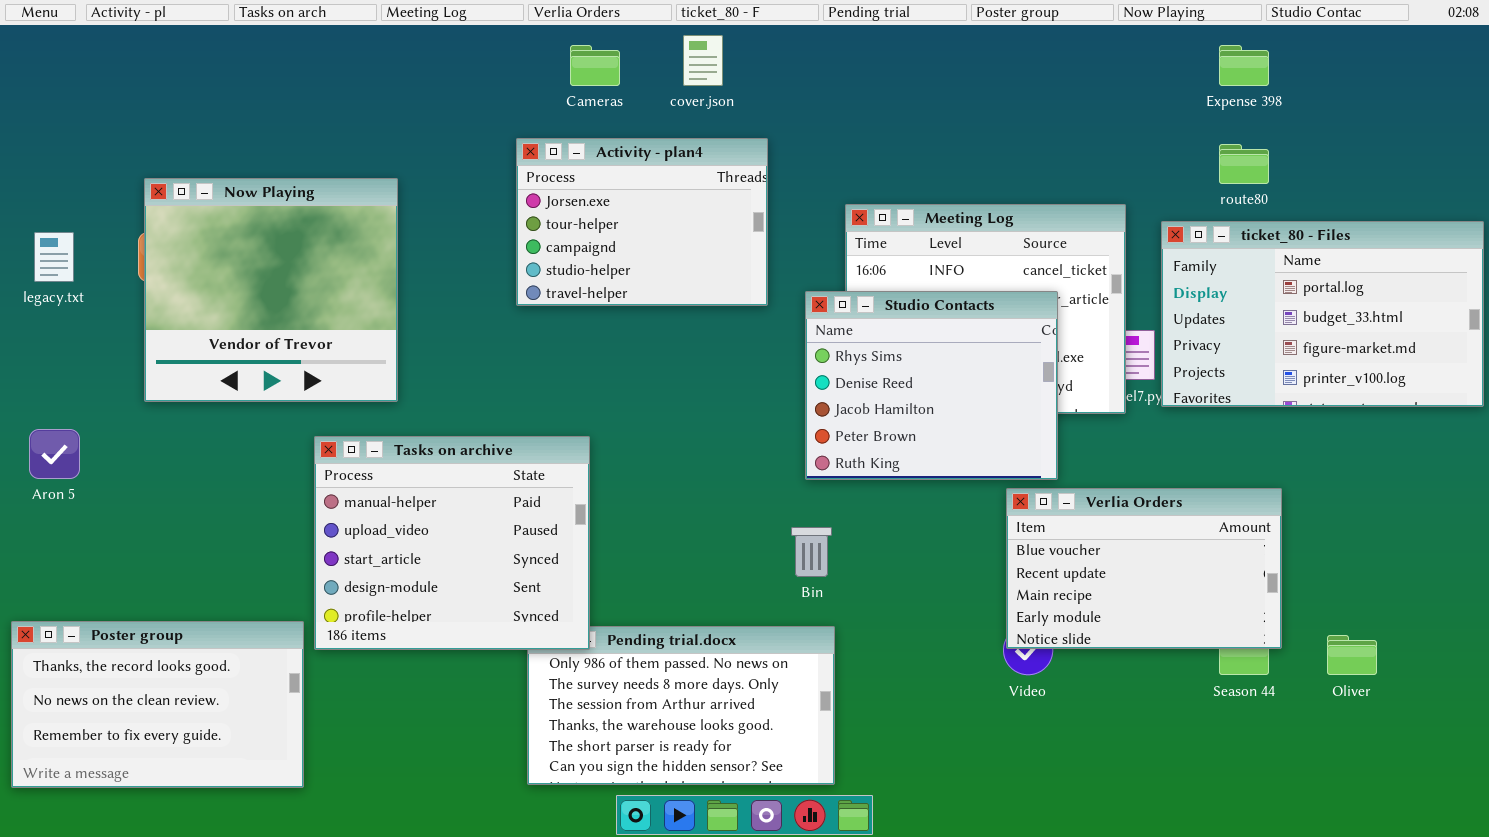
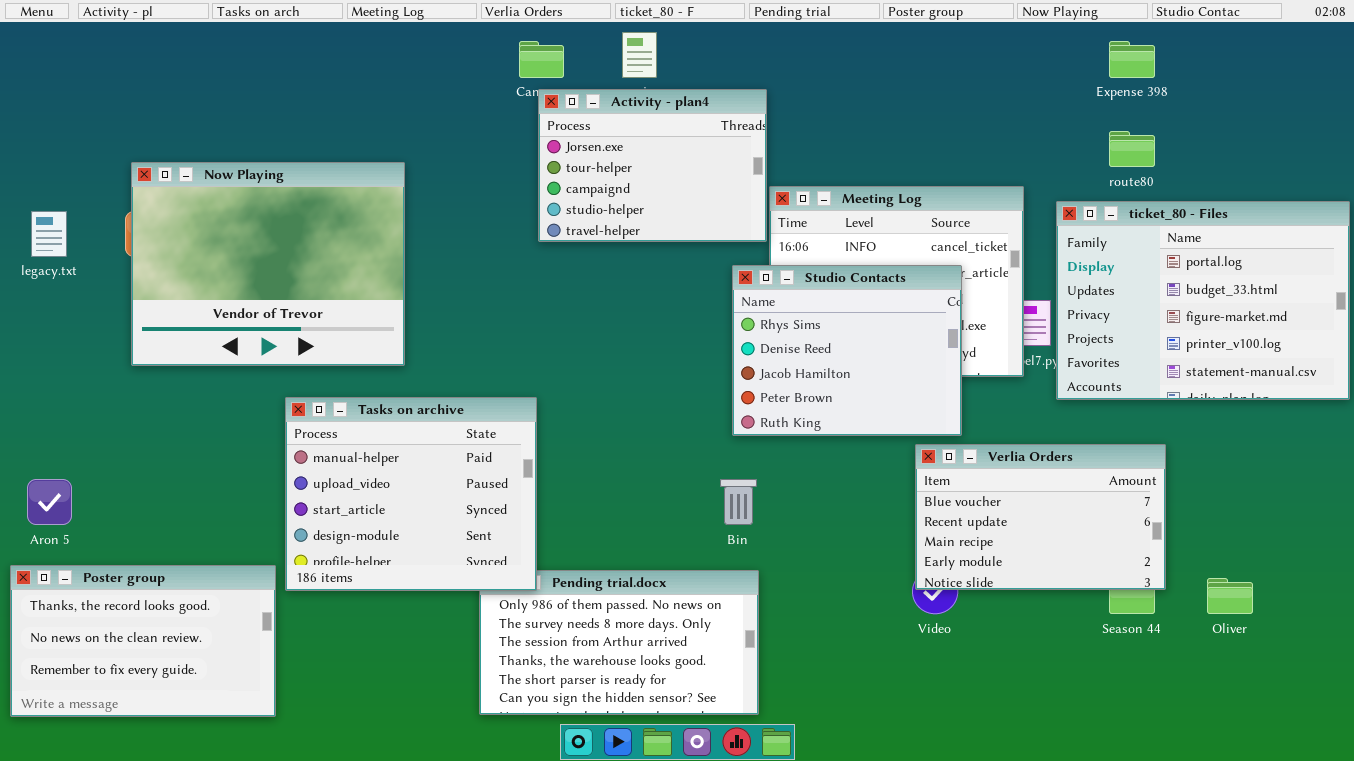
Activity - plan4: [516,138,768,306] -> [538,89,767,242], moved
Now Playing: [144,178,398,402] -> [131,162,405,366], resized
ticket_80 - Files: [1161,221,1484,407] -> [1056,201,1350,400], resized
Aron 5: [29,429,80,479] -> [27,479,72,525], moved

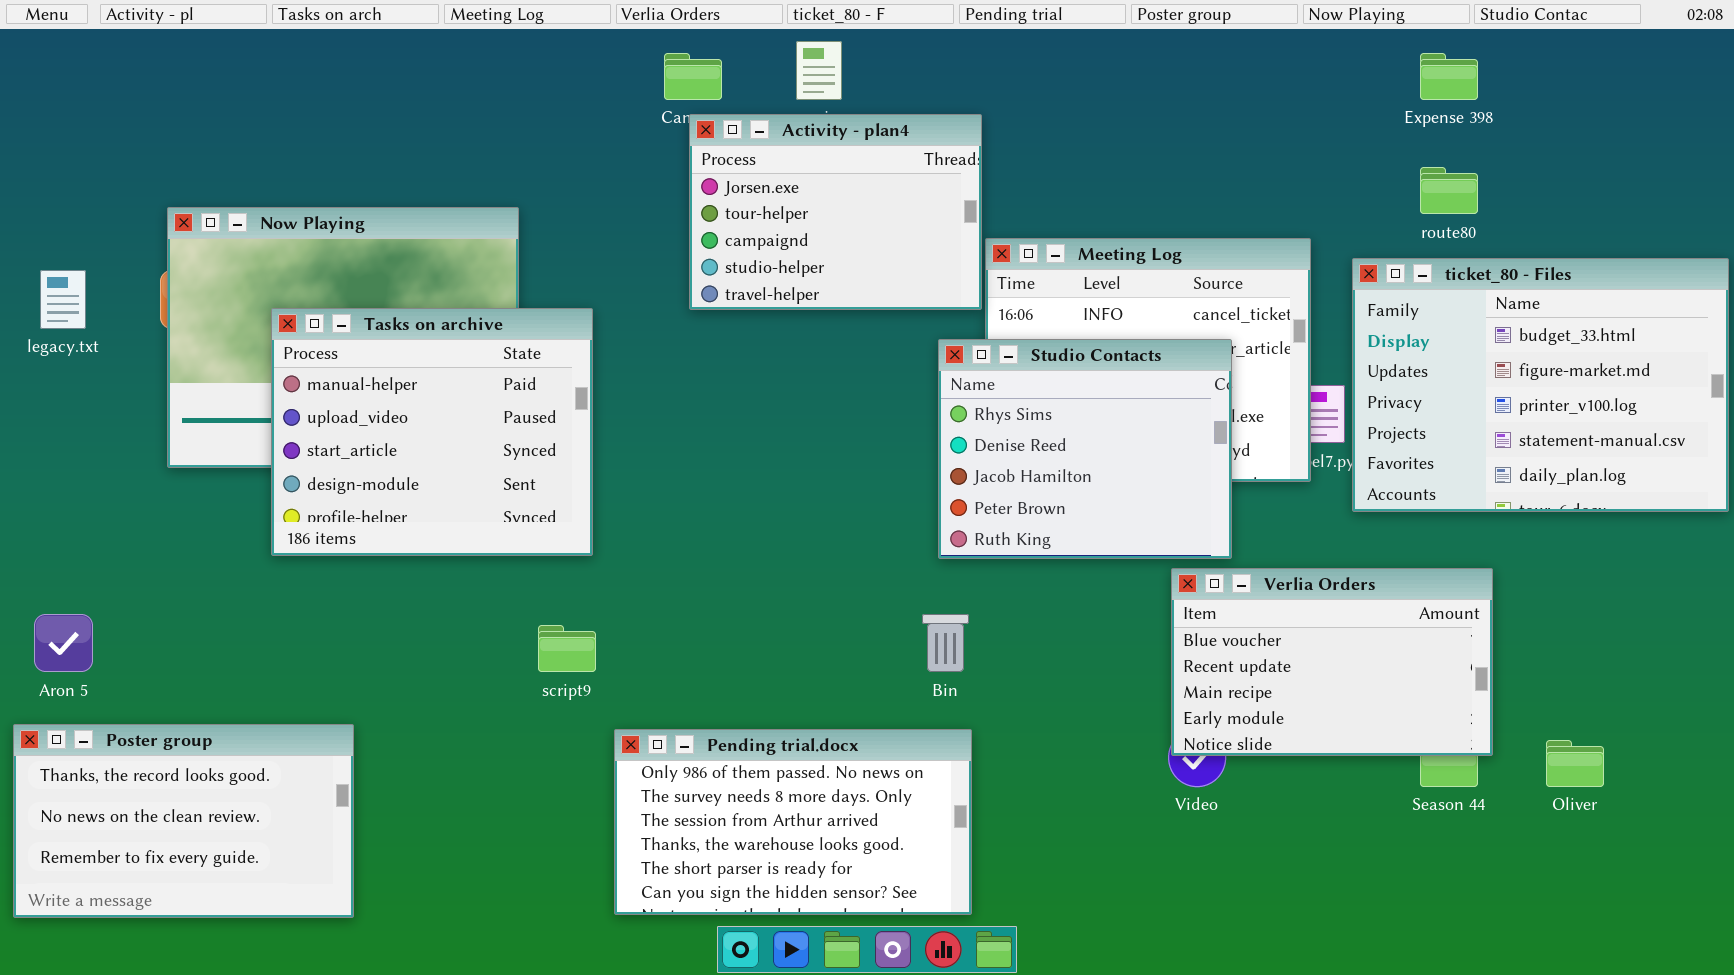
ticket_80 - Files: [1056,201,1350,400] -> [1352,258,1729,512], scrolled down 1 row
Tasks on archive: [285,397,537,591] -> [271,308,593,556], moved

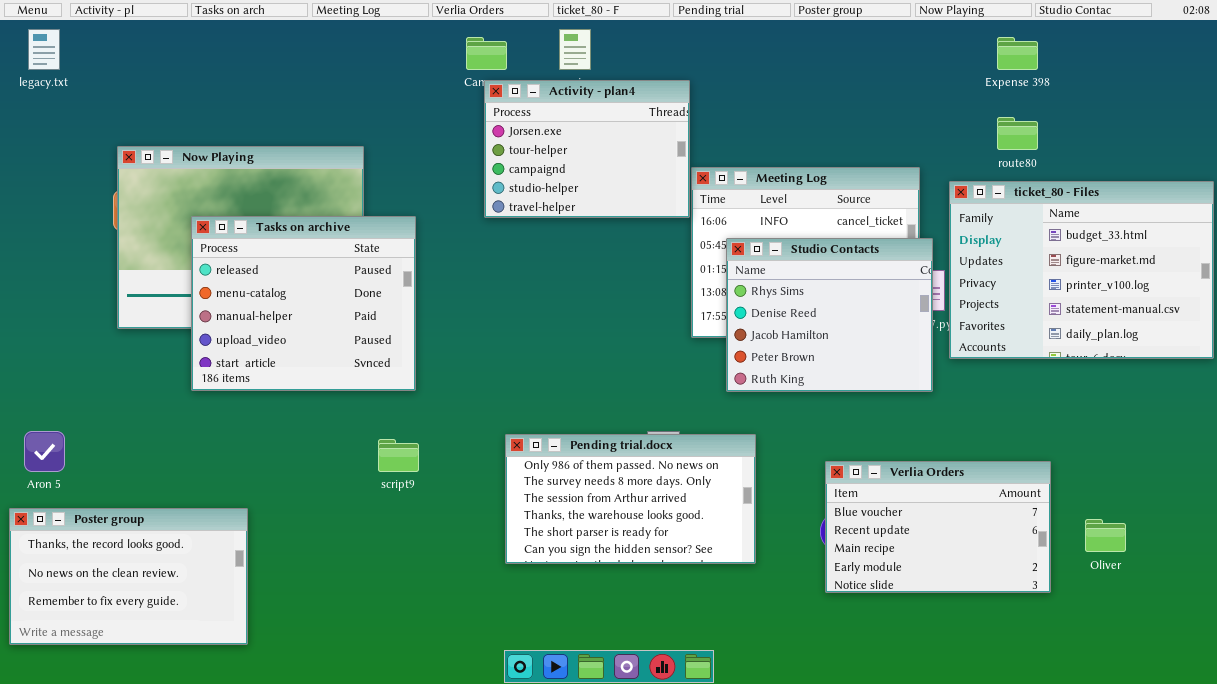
legacy.txt: [40,270,86,329] -> [28,29,60,70], moved
Tasks on archive: [271,308,593,556] -> [191,216,416,391], scrolled up 2 rows
Studio Contacts: [938,339,1232,559] -> [726,238,933,392], moved
Verlia Orders: [1171,568,1493,756] -> [825,461,1051,593], moved
Pending trial.docx: [614,729,972,915] -> [505,434,756,564], moved

